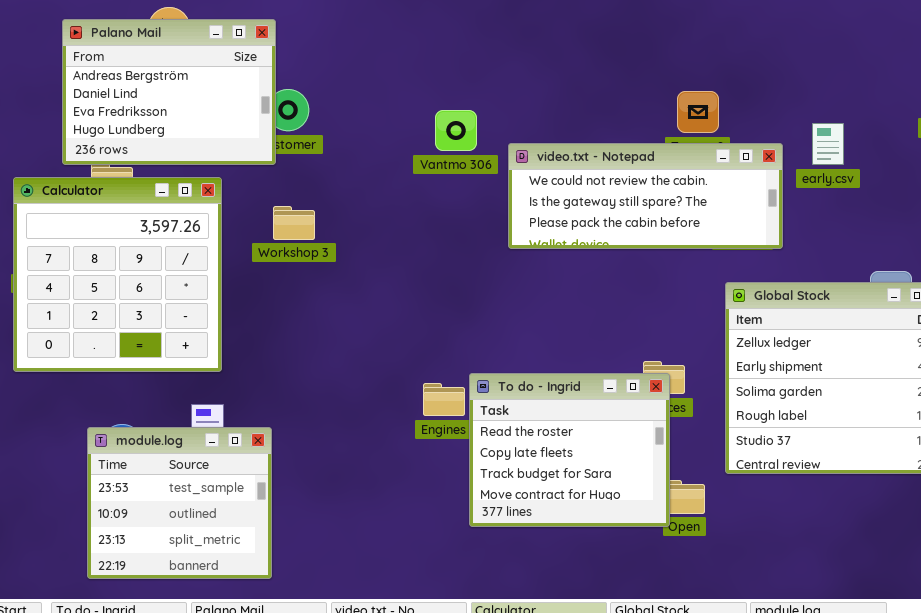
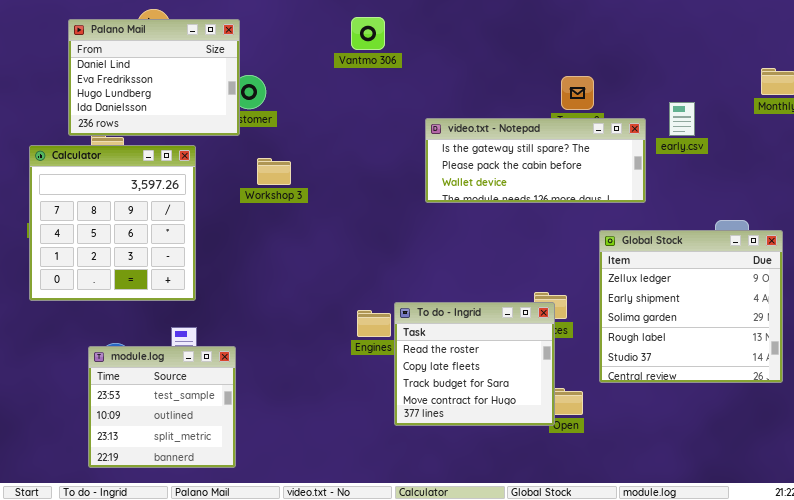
Palano Mail: [62,19,276,165] -> [68,19,240,136], scrolled down 1 row
Vantmo 306: [435,110,477,151] -> [351,17,385,50], moved
video.txt - Notepad: [508,143,783,249] -> [425,118,646,203], scrolled down 1 row
Workshop 3: [273,206,315,240] -> [257,158,291,185], moved

